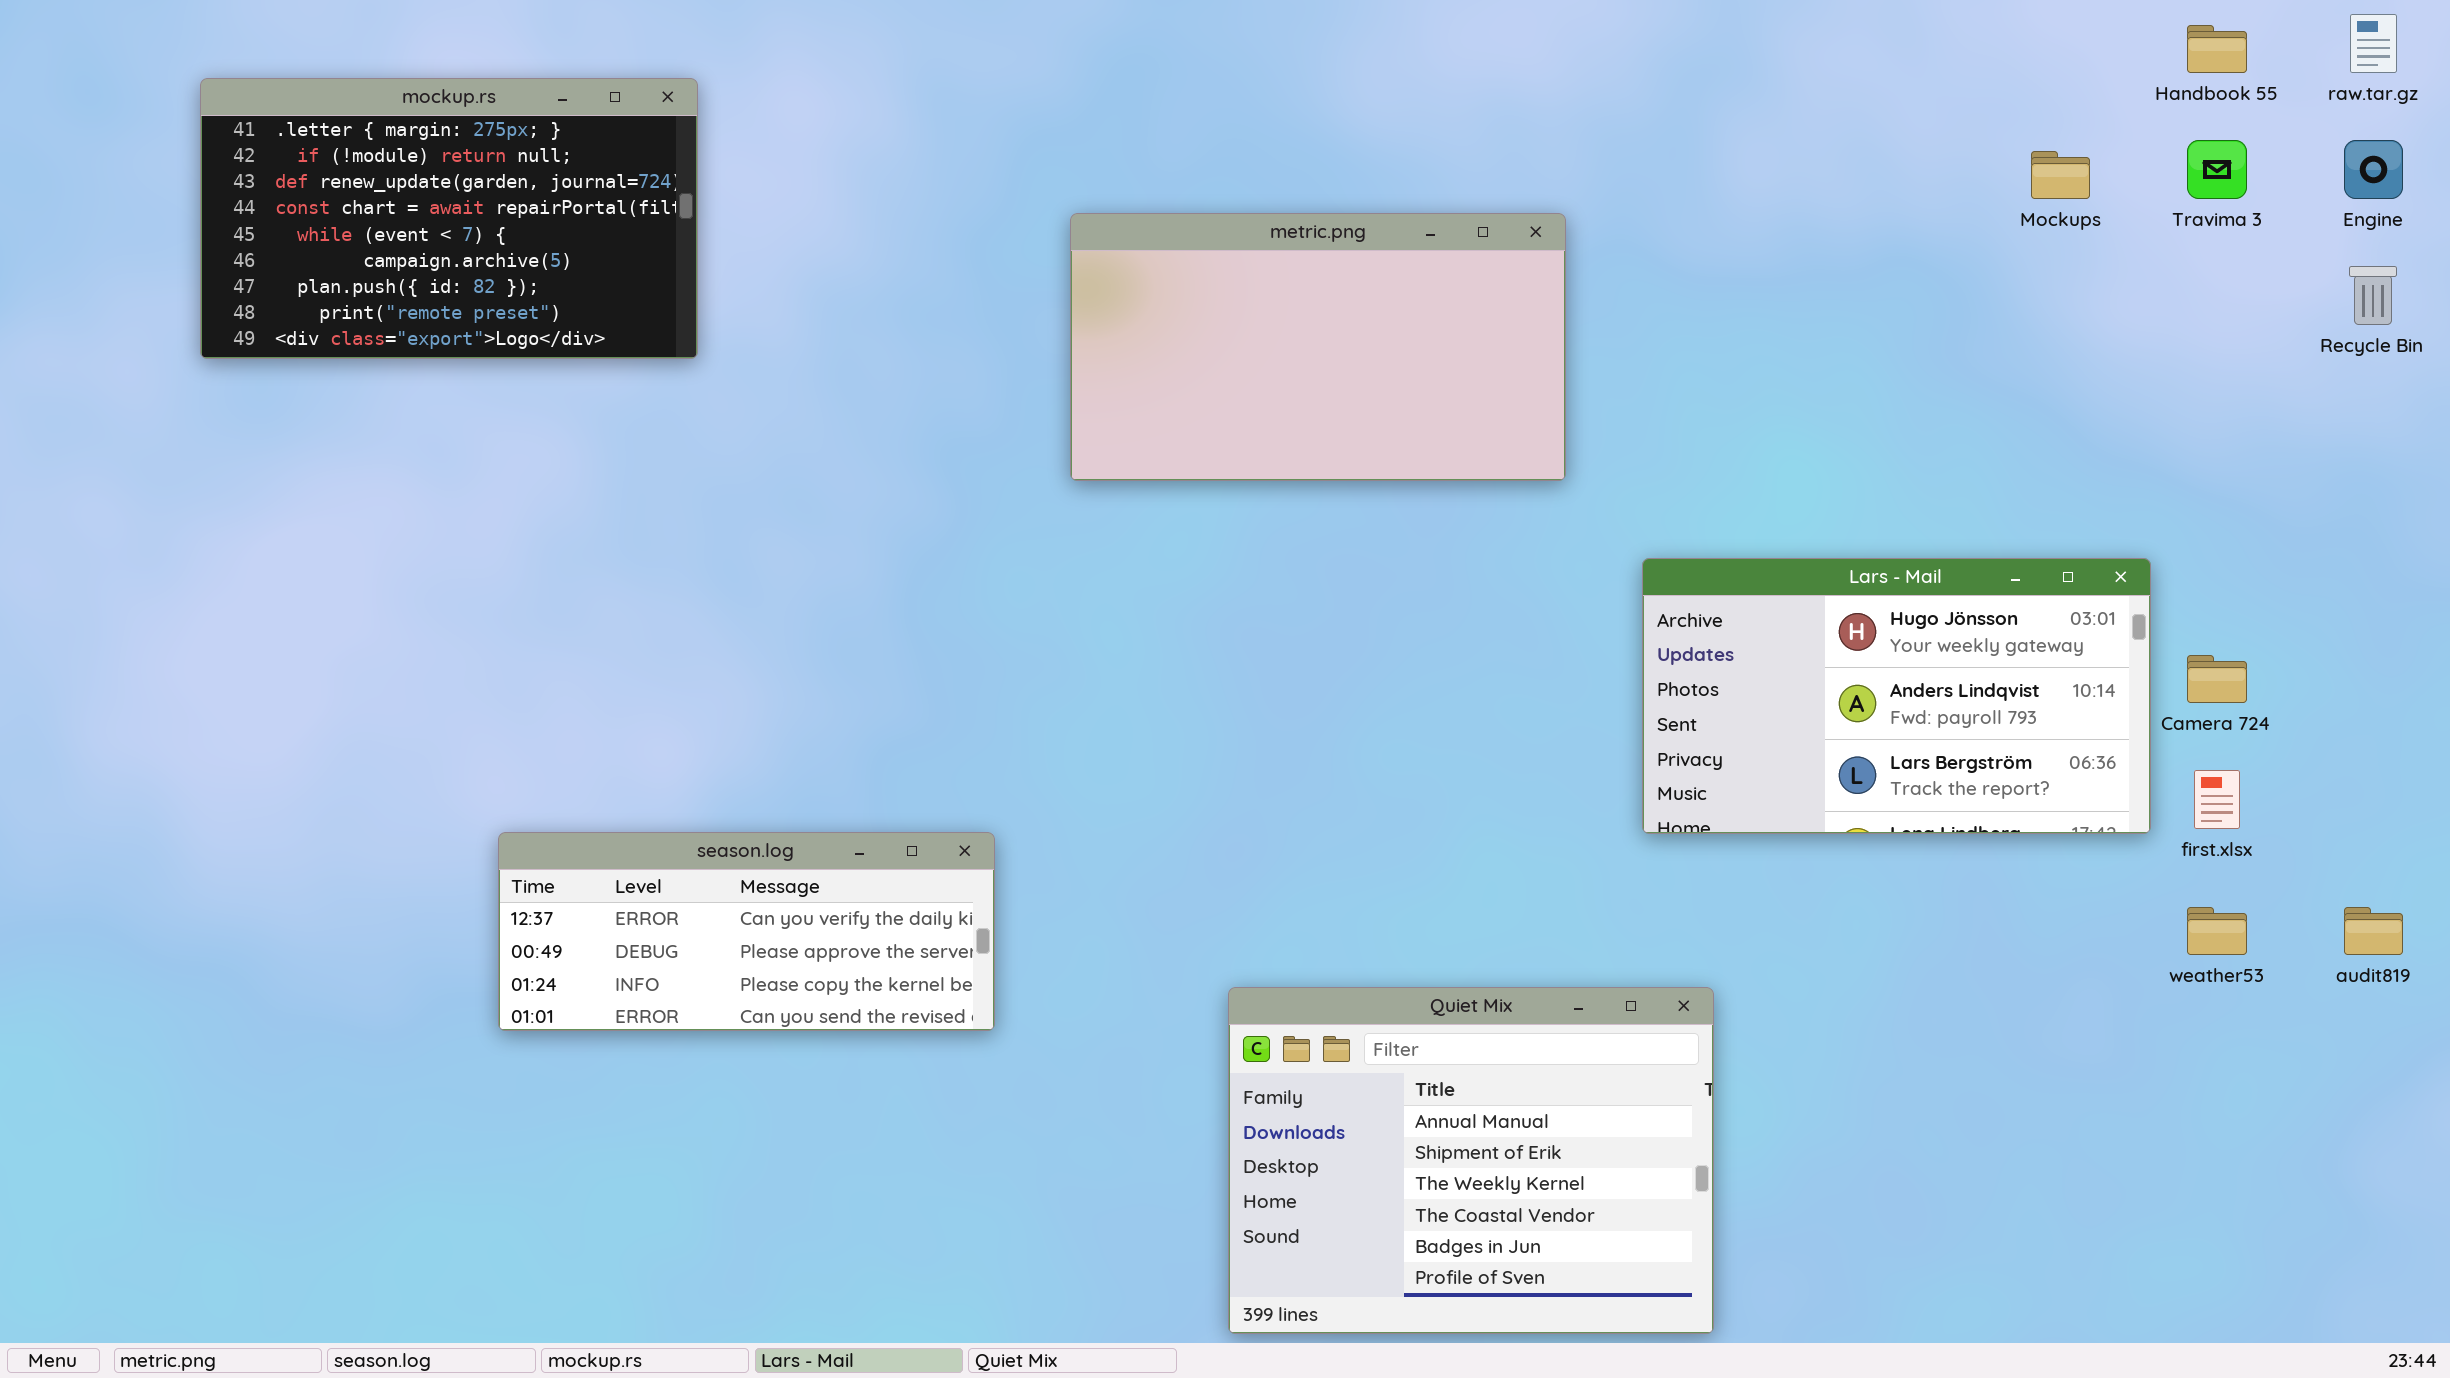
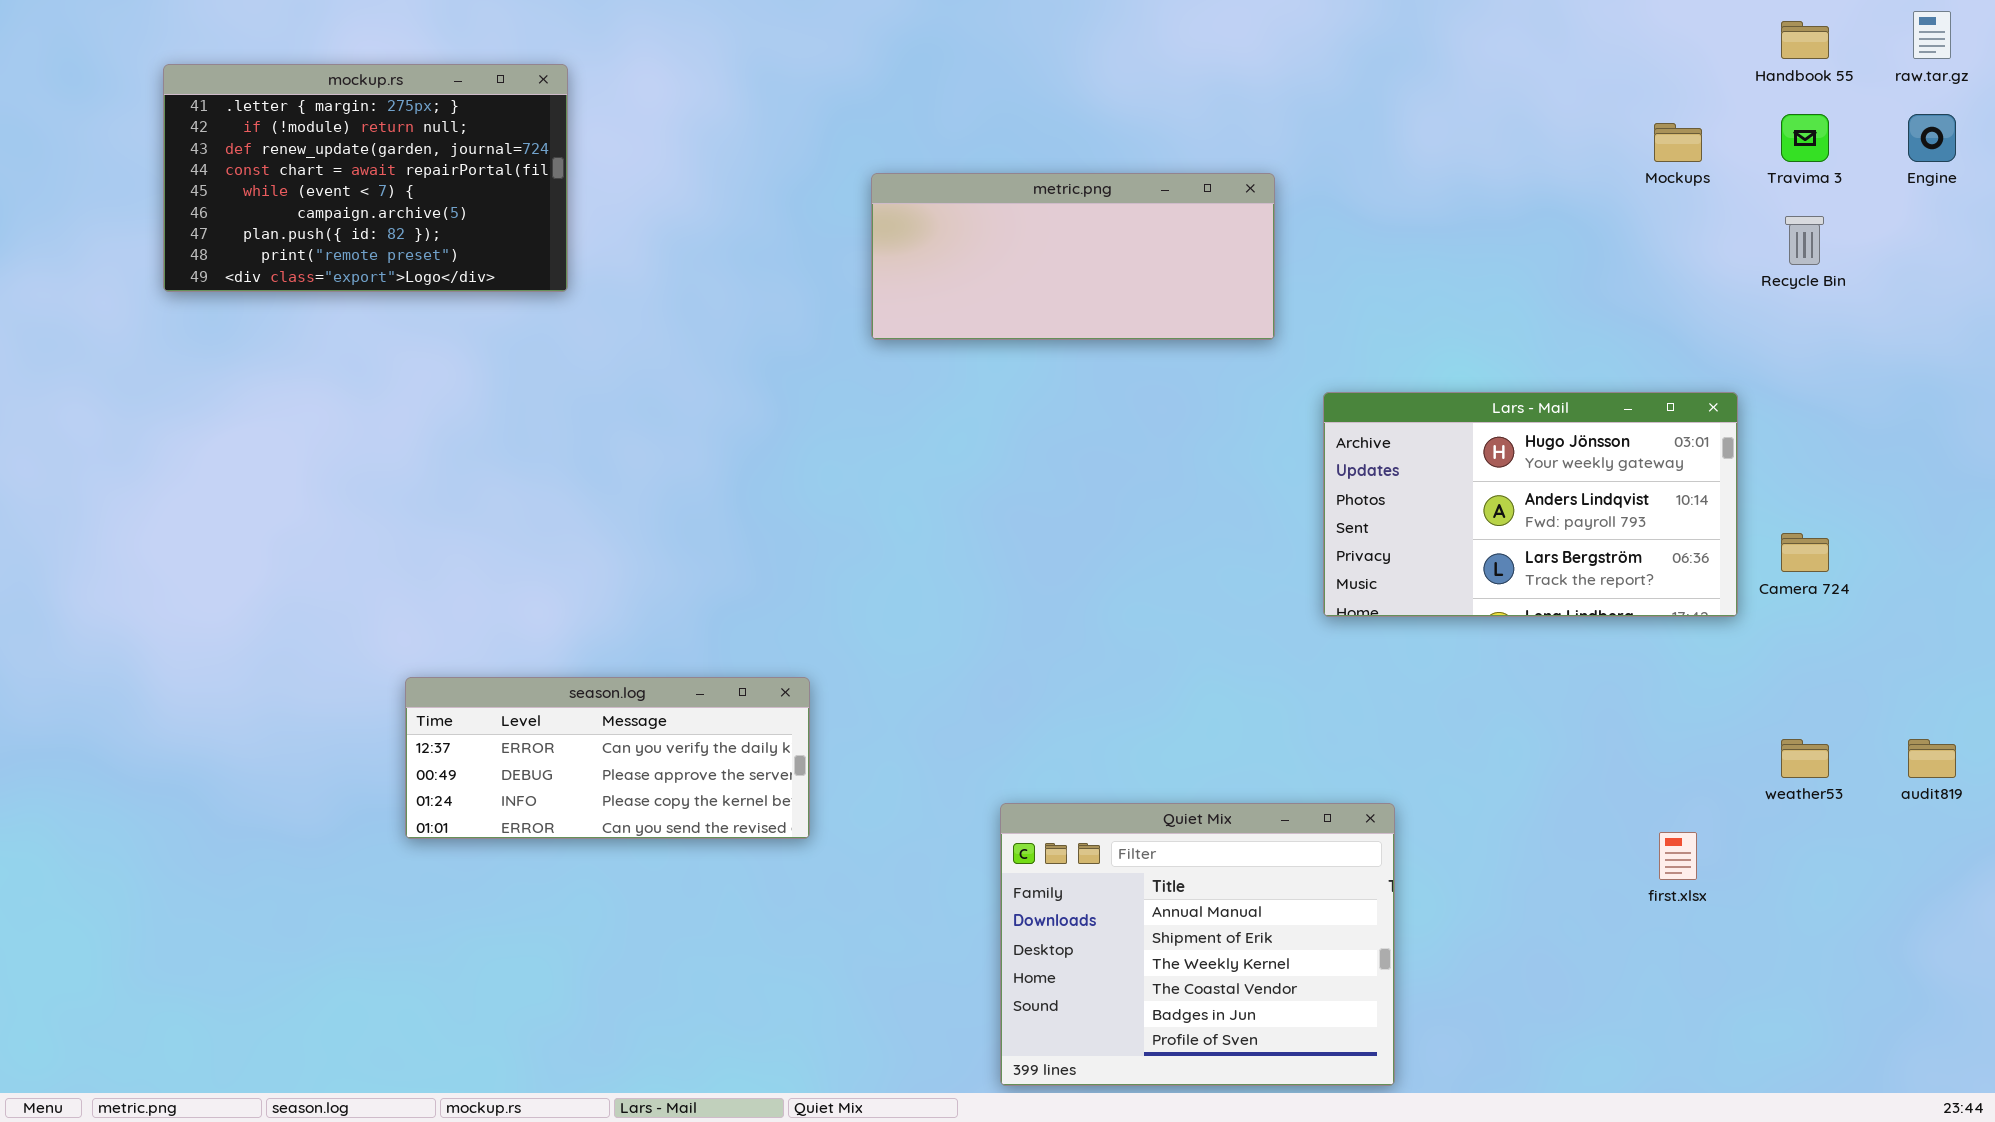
metric.png: [1070,213,1566,481] -> [871,173,1275,340], resized
Recycle Bin: [2349,266,2397,325] -> [1785,216,1824,265], moved
Lars - Mail: [1642,558,2151,834] -> [1323,392,1738,617], moved
first.xlsx: [2194,770,2240,829] -> [1659,832,1697,880], moved

